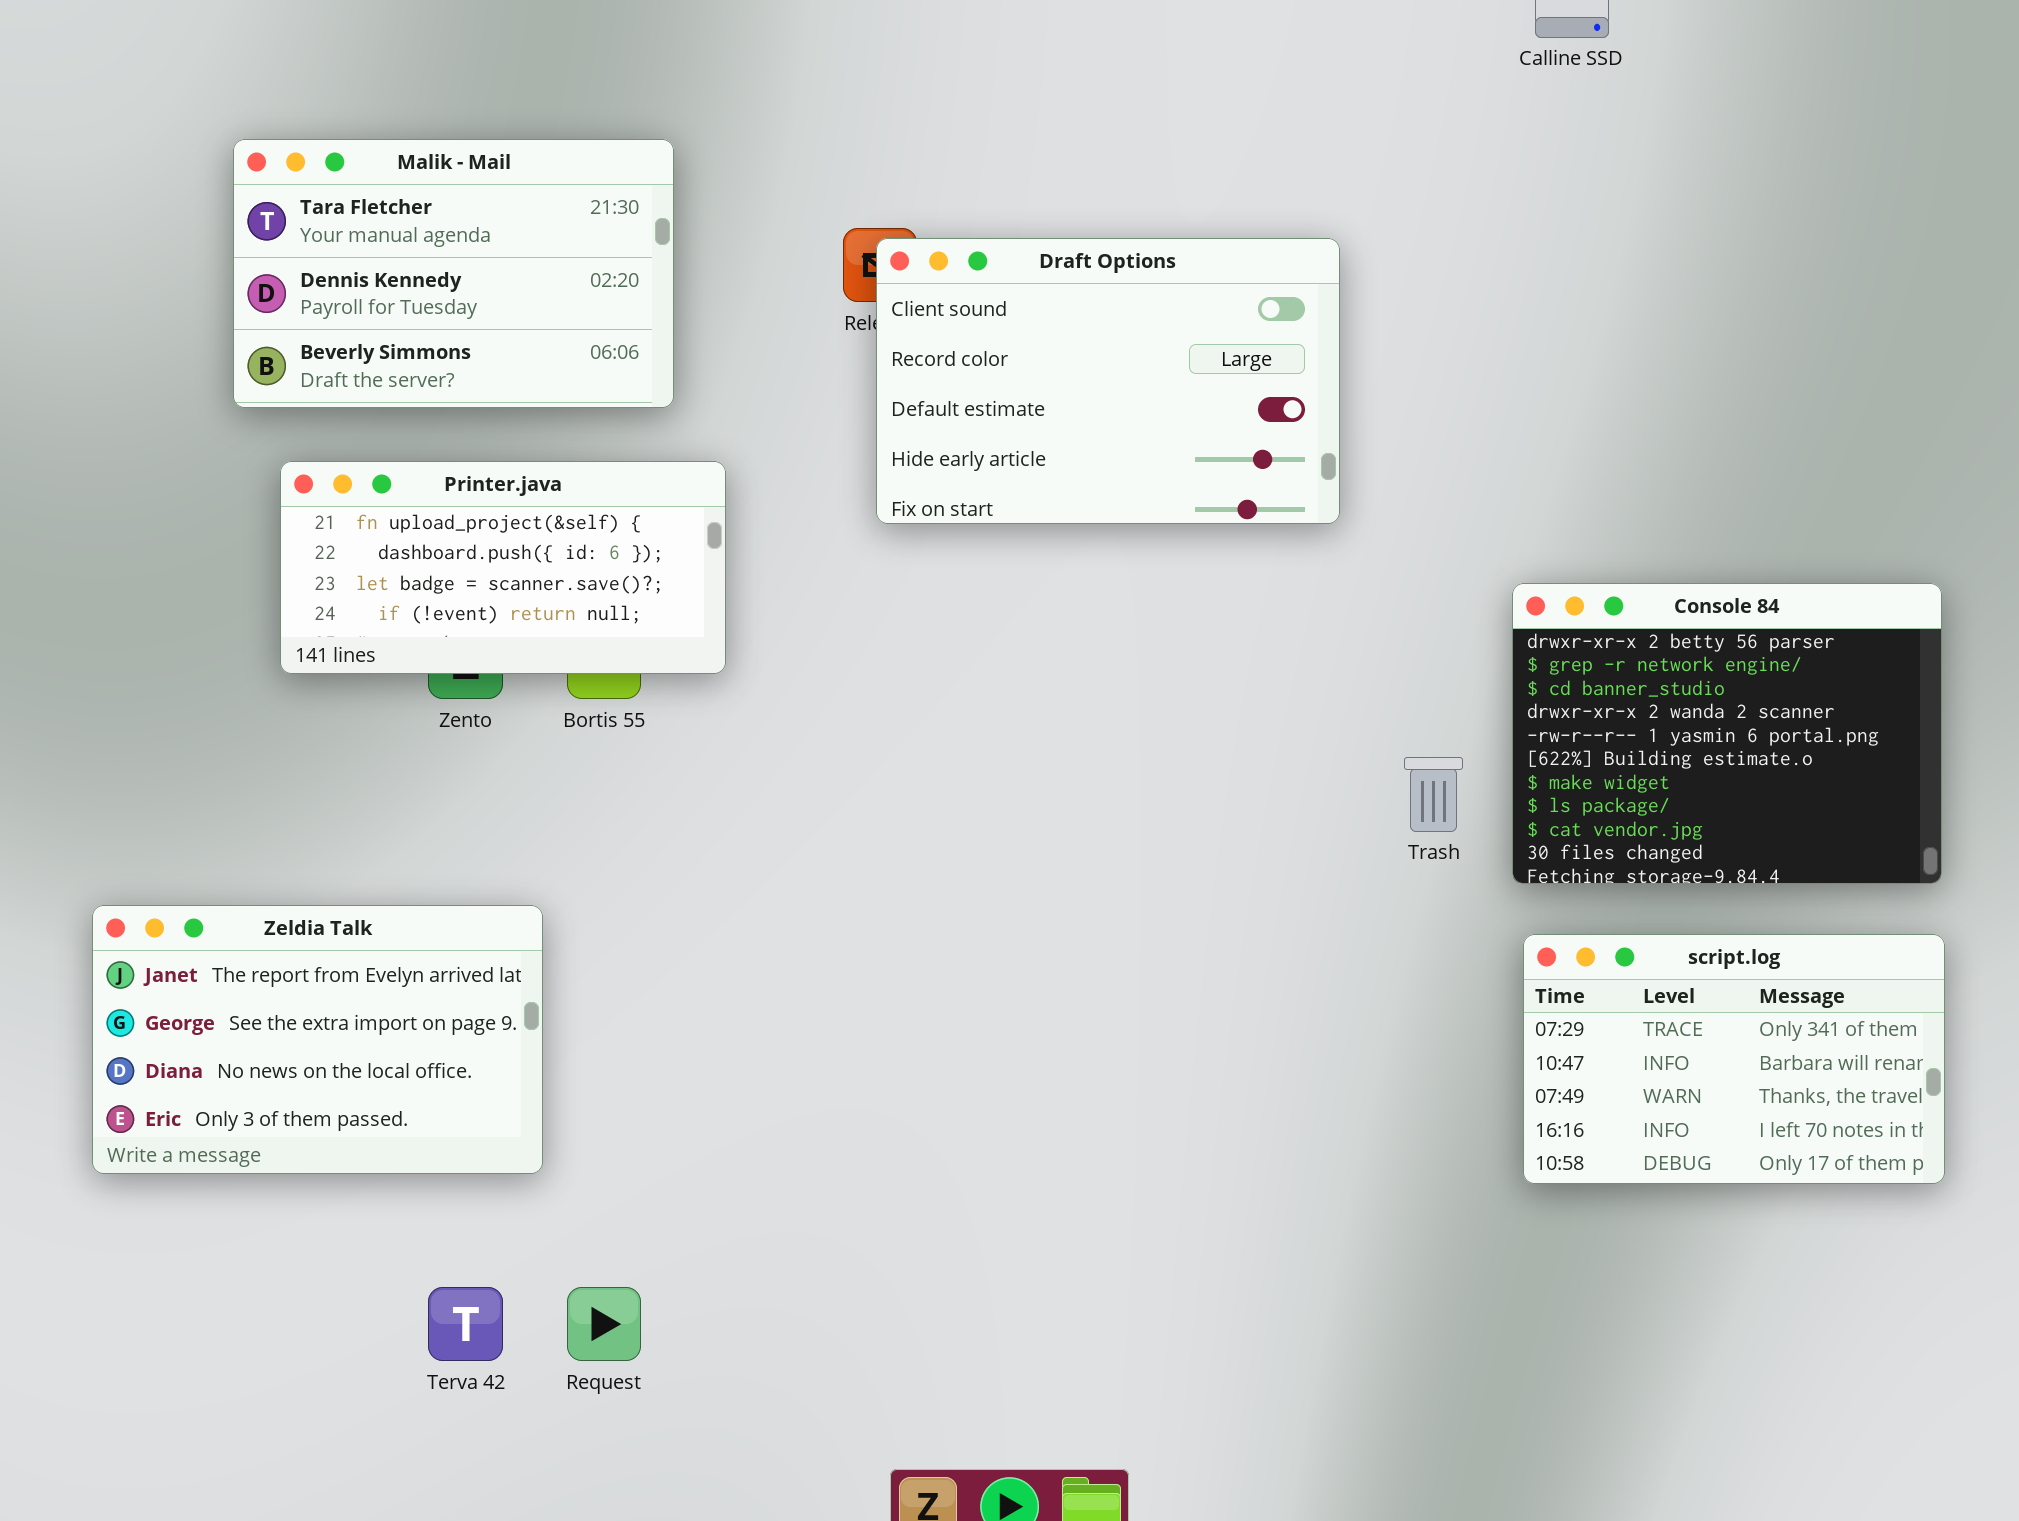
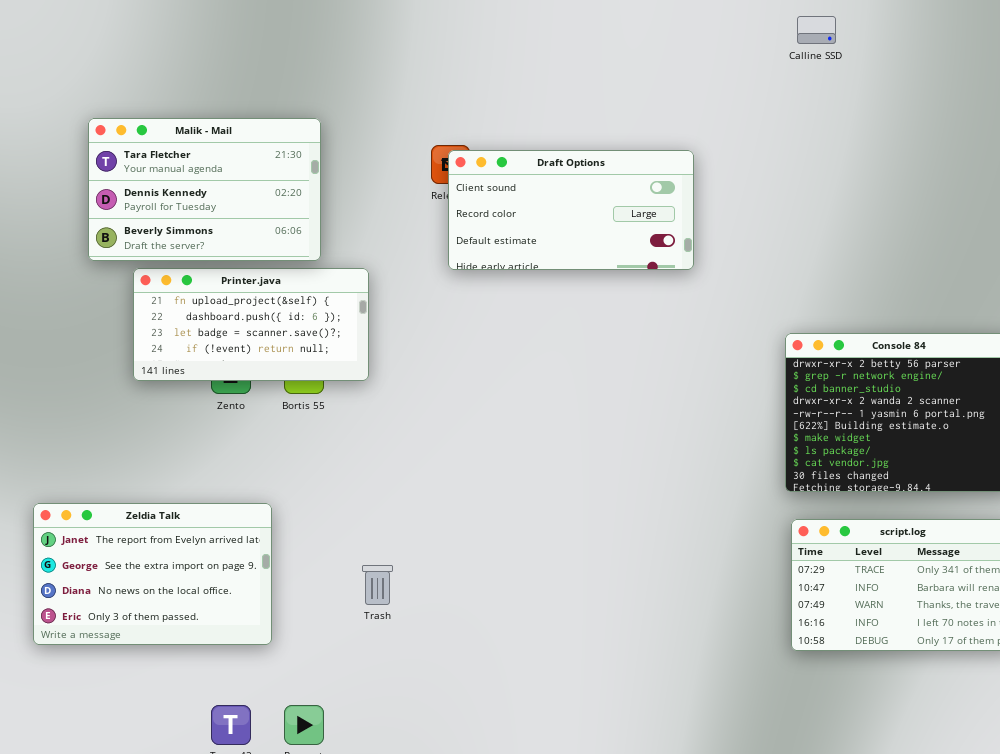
Malik - Mail: [233,139,674,408] -> [88,118,321,261], moved
Draft Options: [876,238,1340,524] -> [448,150,694,270], resized
Trash: [1404,757,1463,832] -> [362,565,393,605], moved

